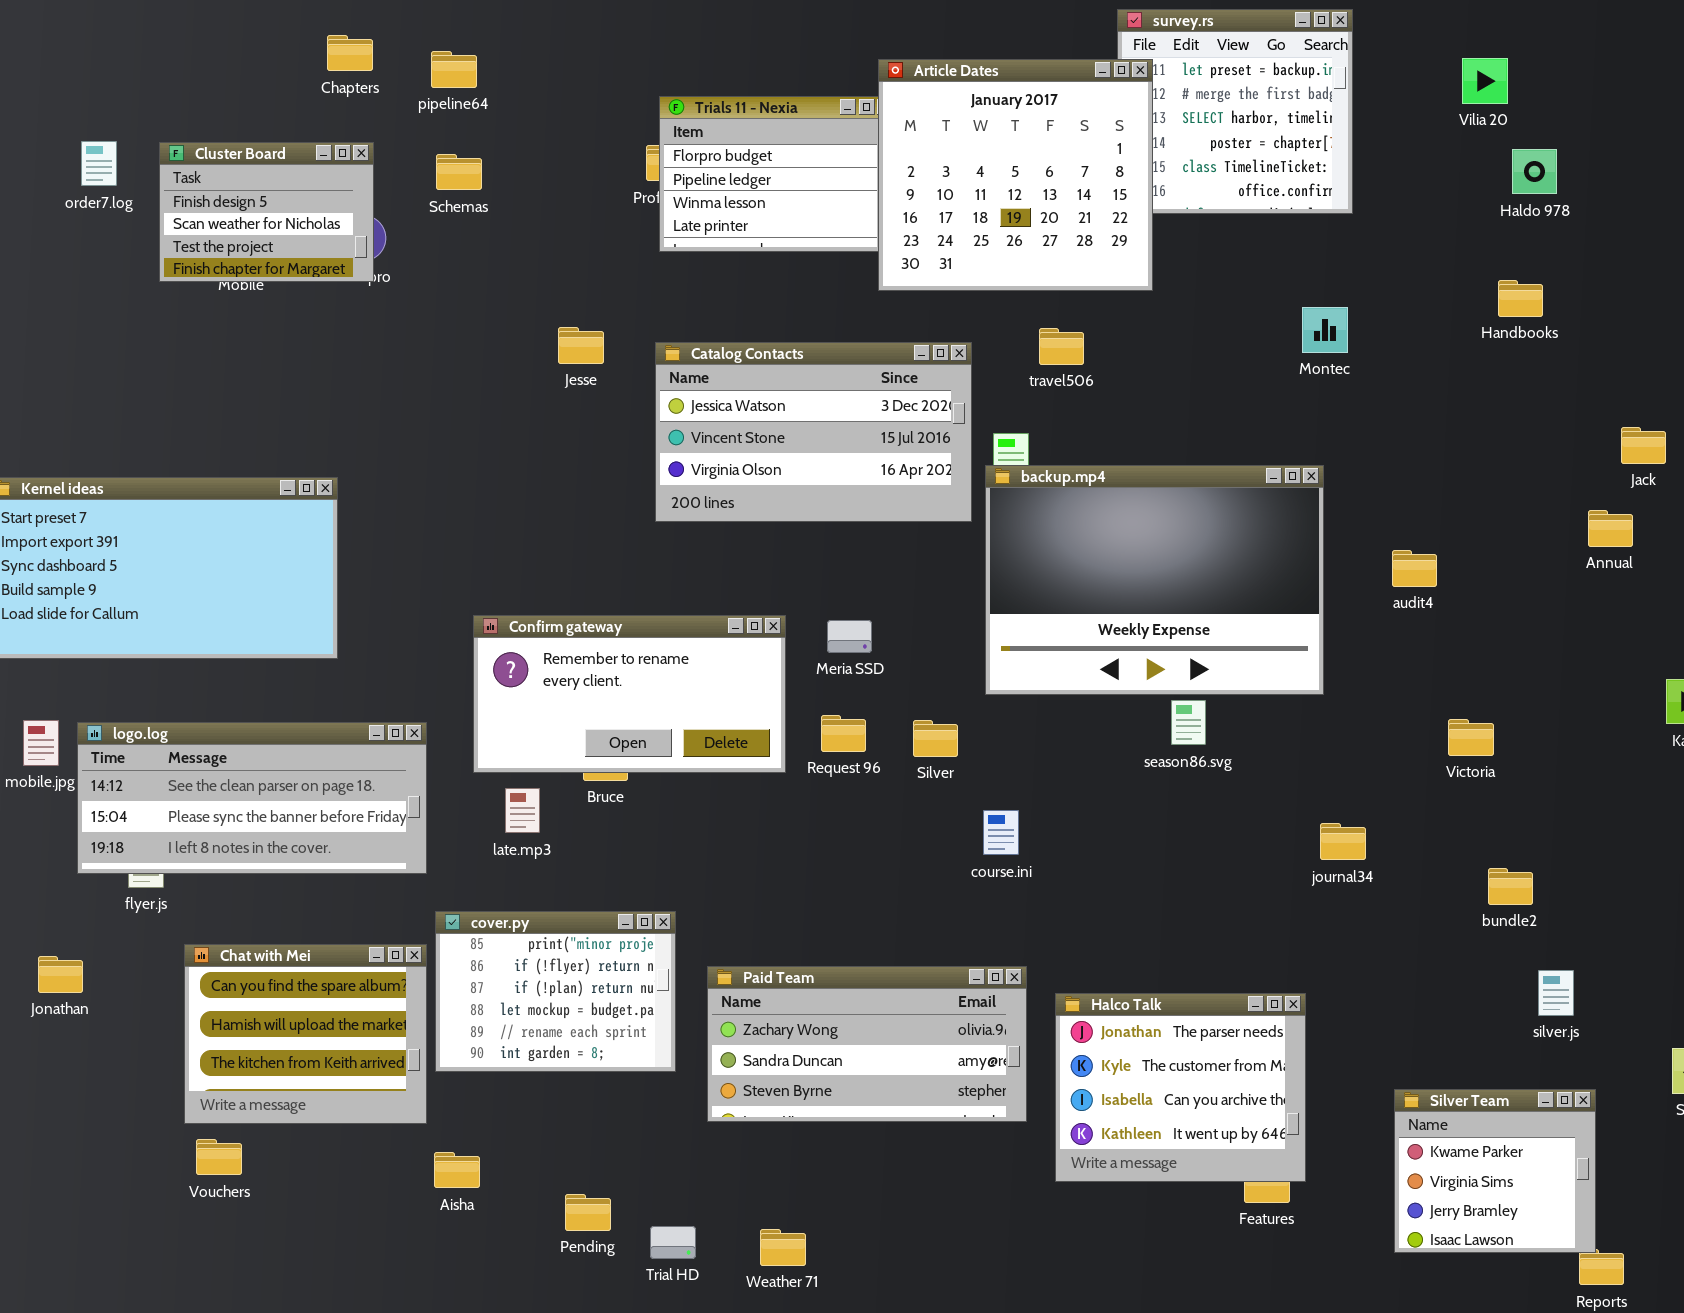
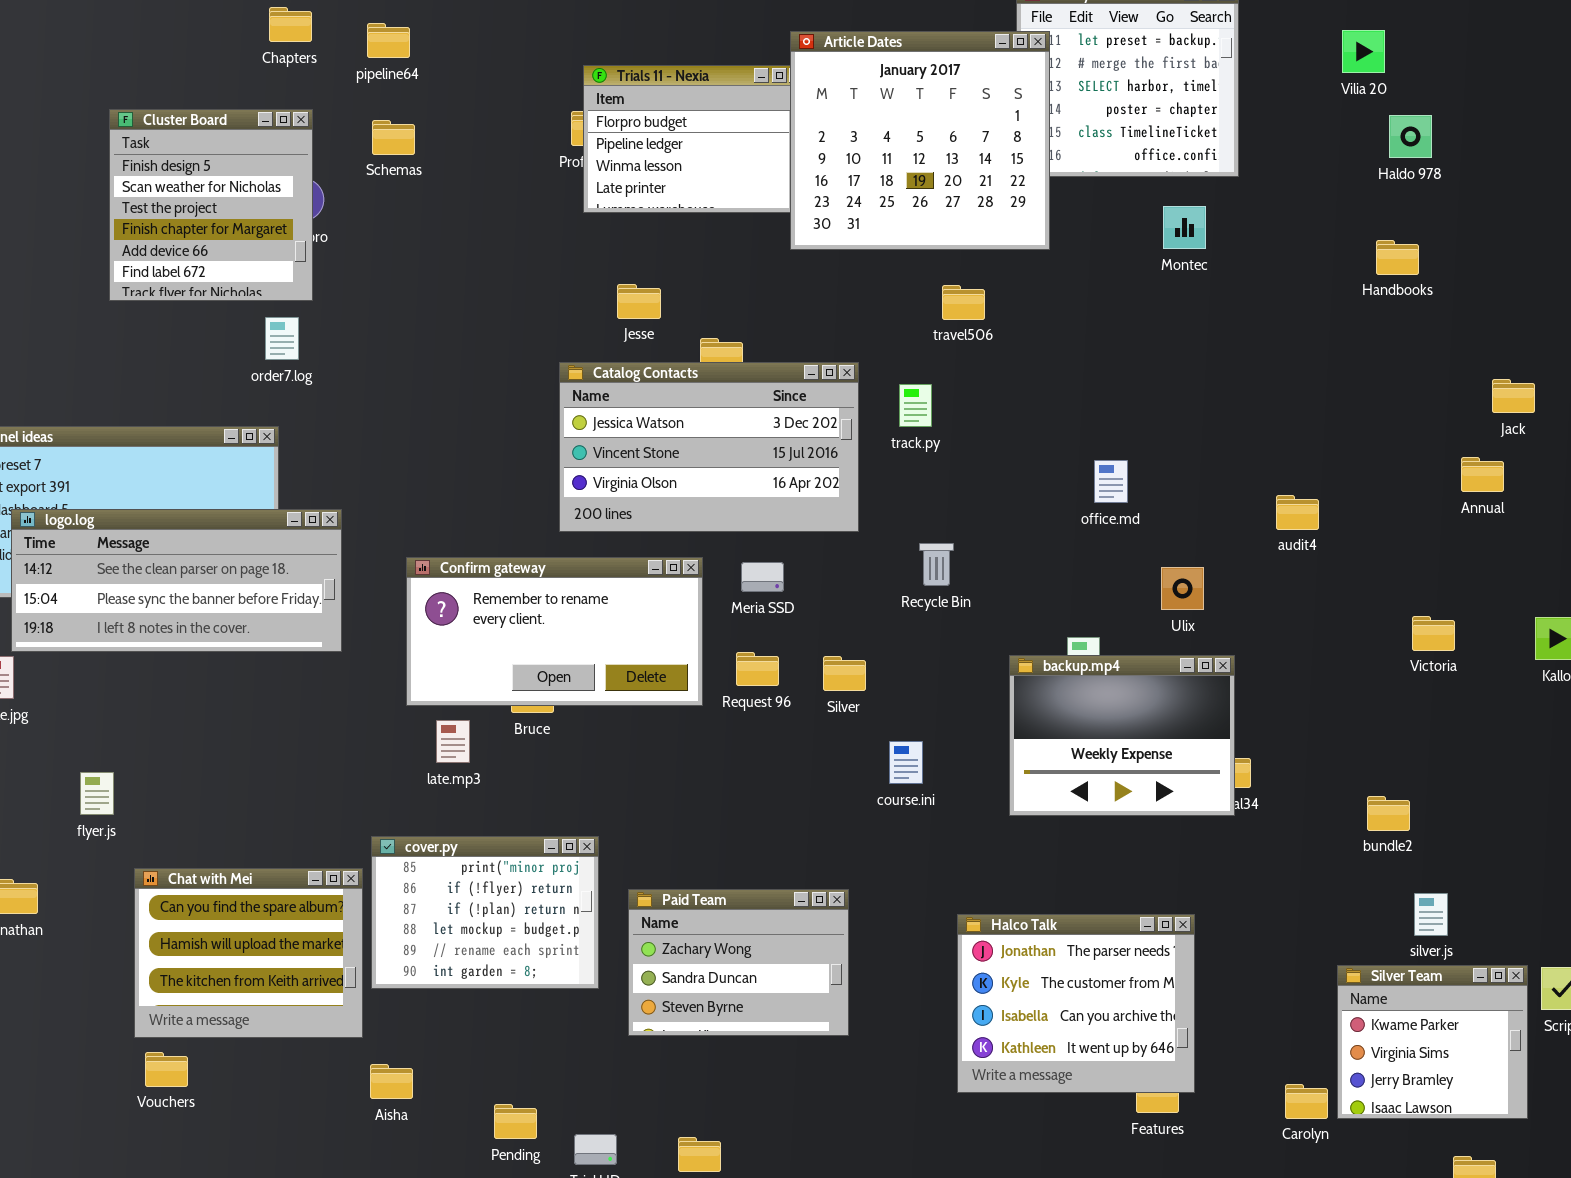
order7.log: [81,141,117,186] -> [265,317,299,360], moved
Cluster Board: [159,142,374,282] -> [109,109,313,301], resized
Montec: [1302,307,1348,353] -> [1163,206,1206,249], moved
Jesse: [558,327,604,364] -> [617,284,661,319], moved
Catalog Contacts: [655,342,972,522] -> [559,362,859,532], moved
backup.mp4: [985,465,1324,695] -> [1009,655,1235,816], moved, resized
Victoria: [1448,719,1494,756] -> [1412,616,1455,651], moved
logo.log: [77,722,427,874] -> [11,509,342,652], moved
Paid Team: [707,966,1027,1122] -> [628,889,849,1036], resized
Silver Team: [1394,1089,1596,1253] -> [1337,965,1528,1119], moved

